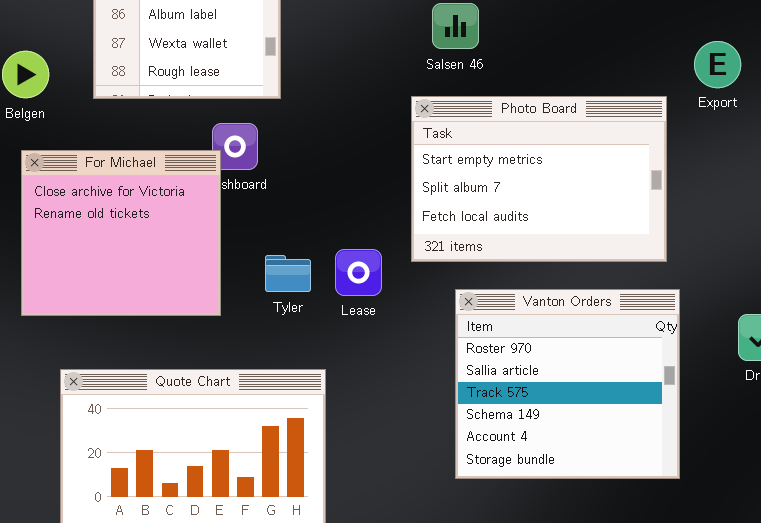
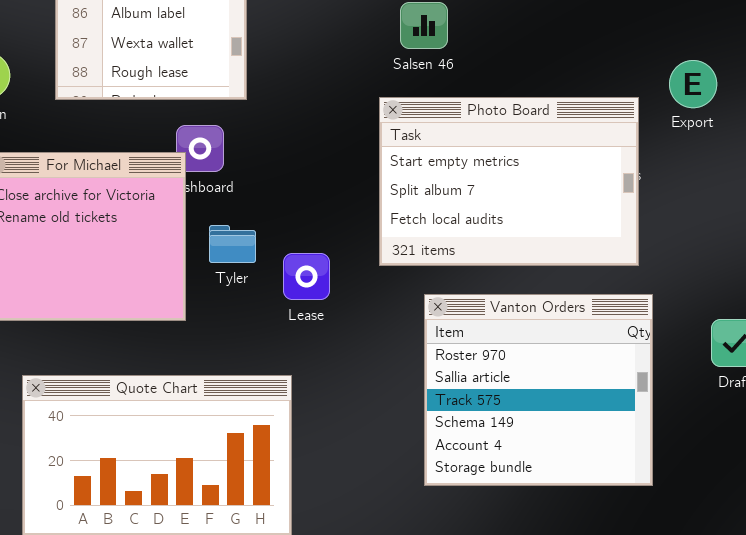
Export: [694,41,741,88] -> [669,60,717,108], moved
Lease: [335,249,382,296] -> [283,253,330,300], moved
Tyler: [265,255,311,292] -> [209,225,256,263], moved

